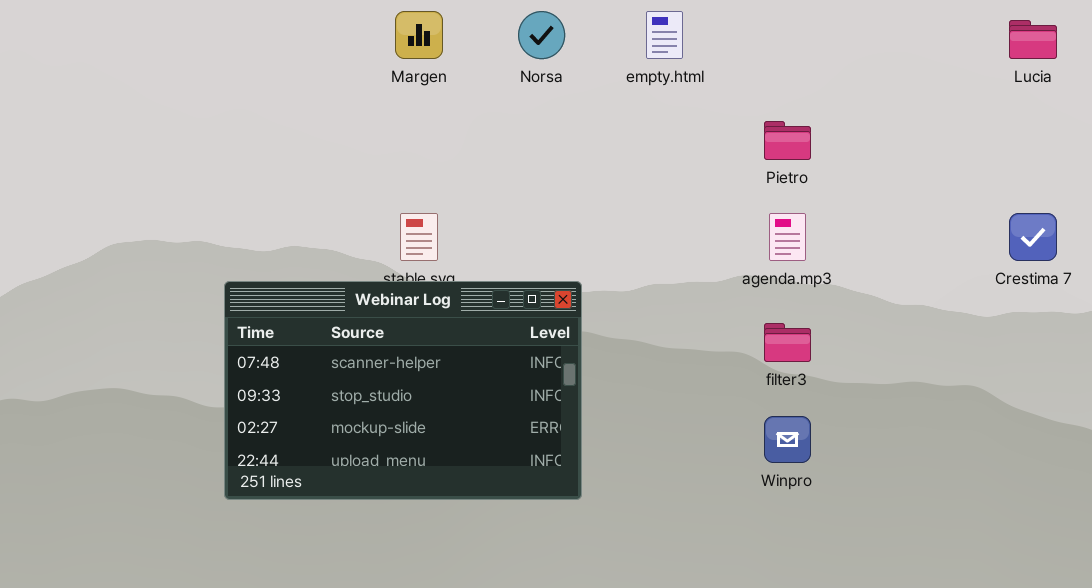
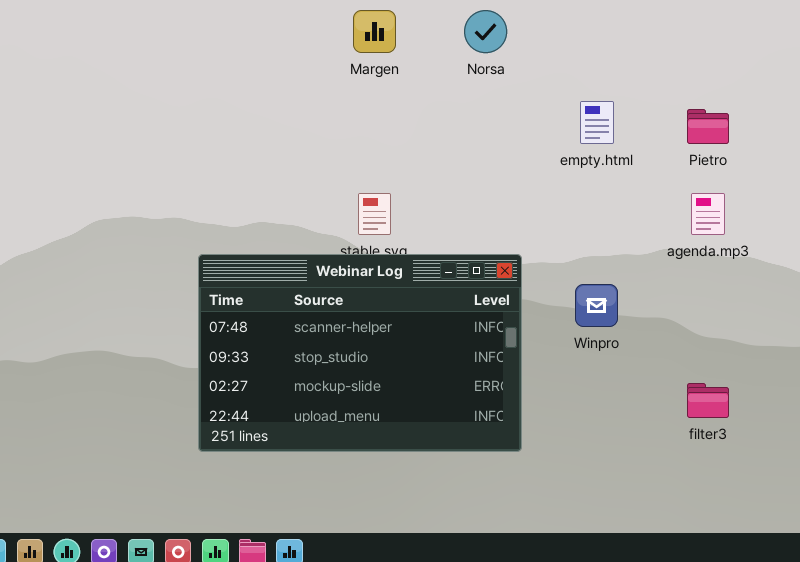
empty.html: [646,11,683,59] -> [580,101,614,144], moved
filter3: [764,323,811,362] -> [687,383,729,418], moved
Winpro: [764,416,811,463] -> [575,284,618,327], moved

